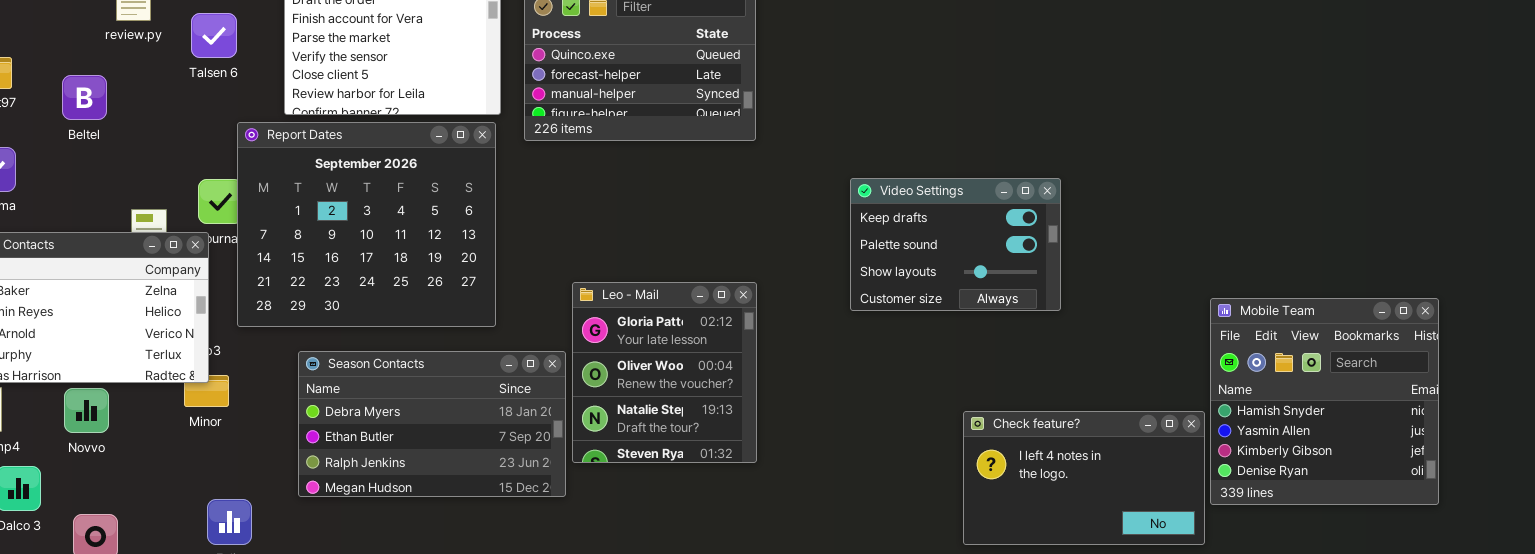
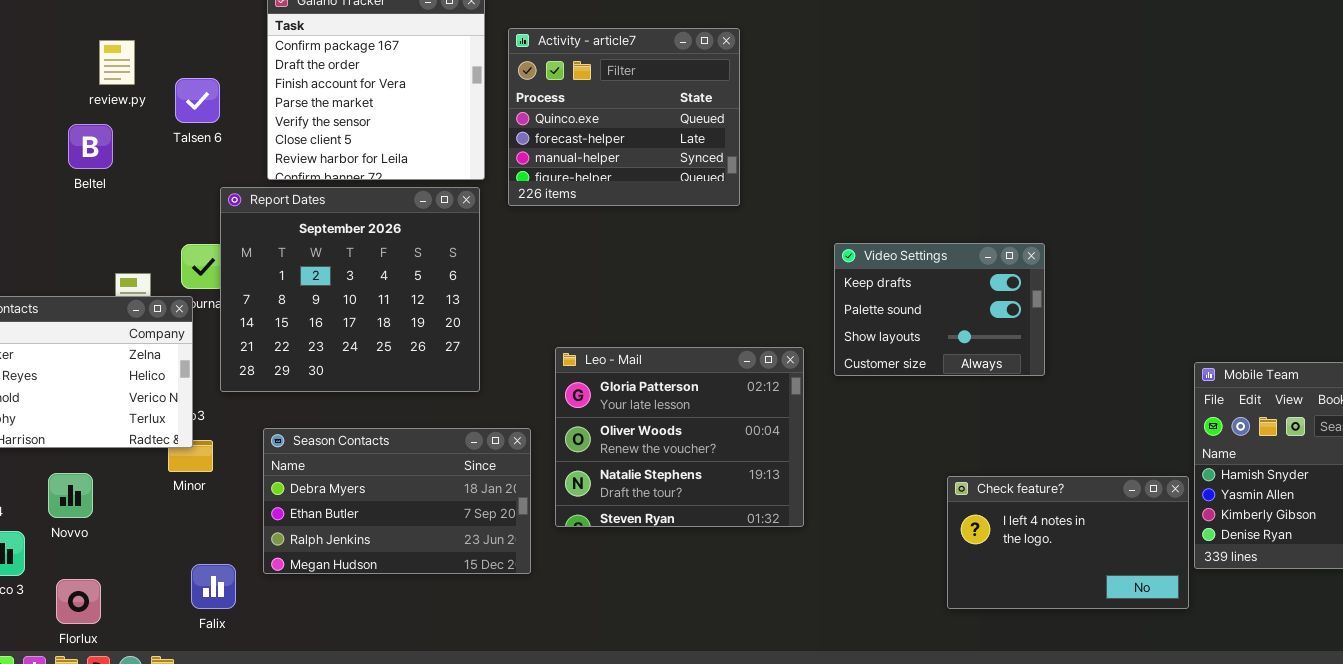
Beltel: [62,75,107,120] -> [68,124,113,169], moved
Leo - Mail: [572,282,757,463] -> [555,347,804,527], resized
Season Contacts: [298,351,566,497] -> [263,428,531,574], moved
Novvo: [64,388,109,433] -> [48,473,93,518], moved

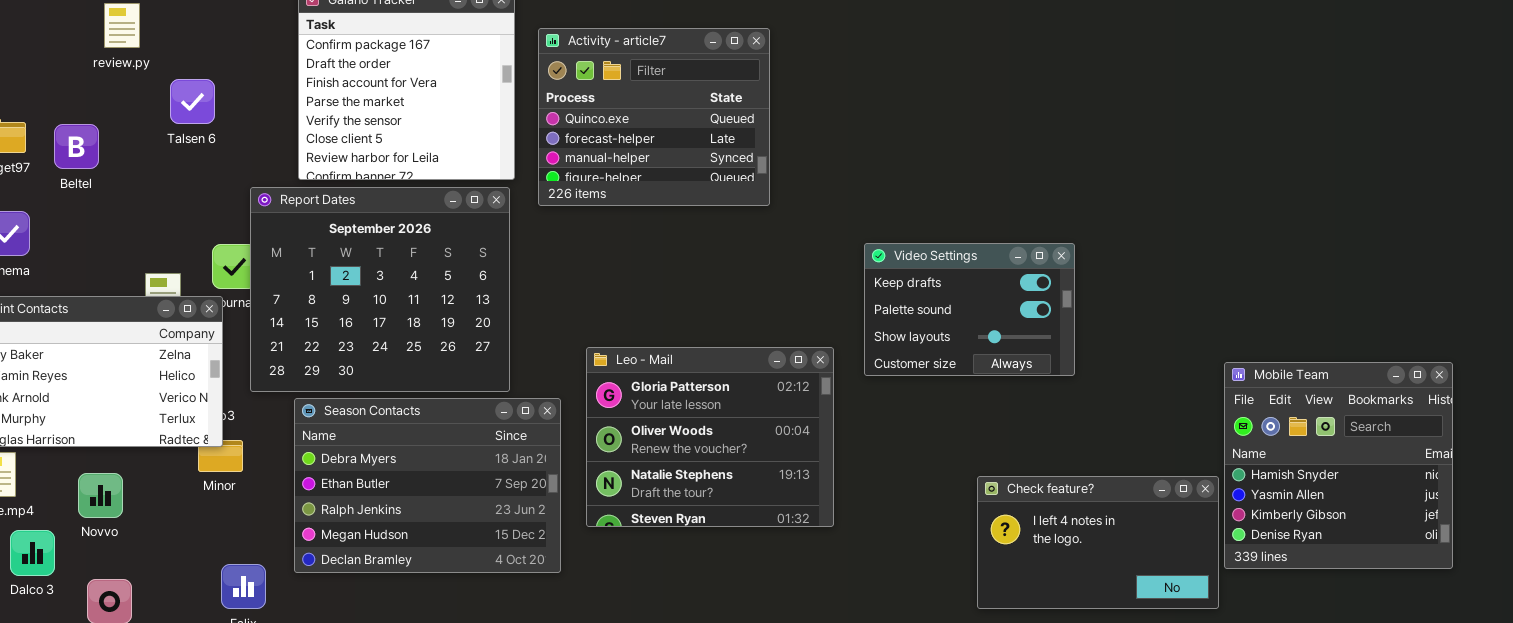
review.py: [99,40,135,85] -> [104,3,140,48], moved
Talsen 6: [175,78,220,123] -> [170,79,215,124], moved
Beltel: [68,124,113,169] -> [54,124,99,169], moved
Season Contacts: [263,428,531,574] -> [294,398,561,573], resized

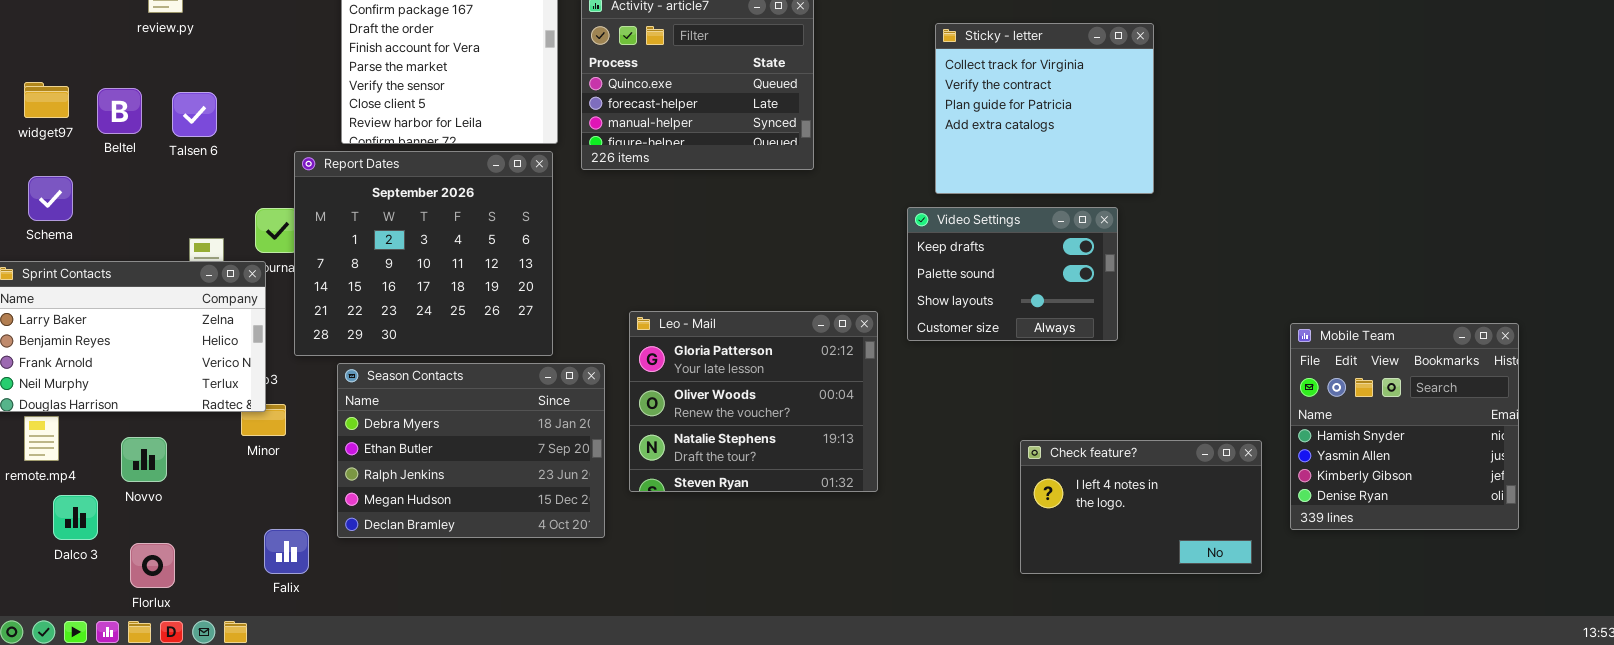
Sticky - letter: none -> [935,23,1154,194], opened
Talsen 6: [170,79,215,124] -> [172,92,217,137], moved
Mobile Team: [1224,362,1453,569] -> [1290,323,1519,530], moved

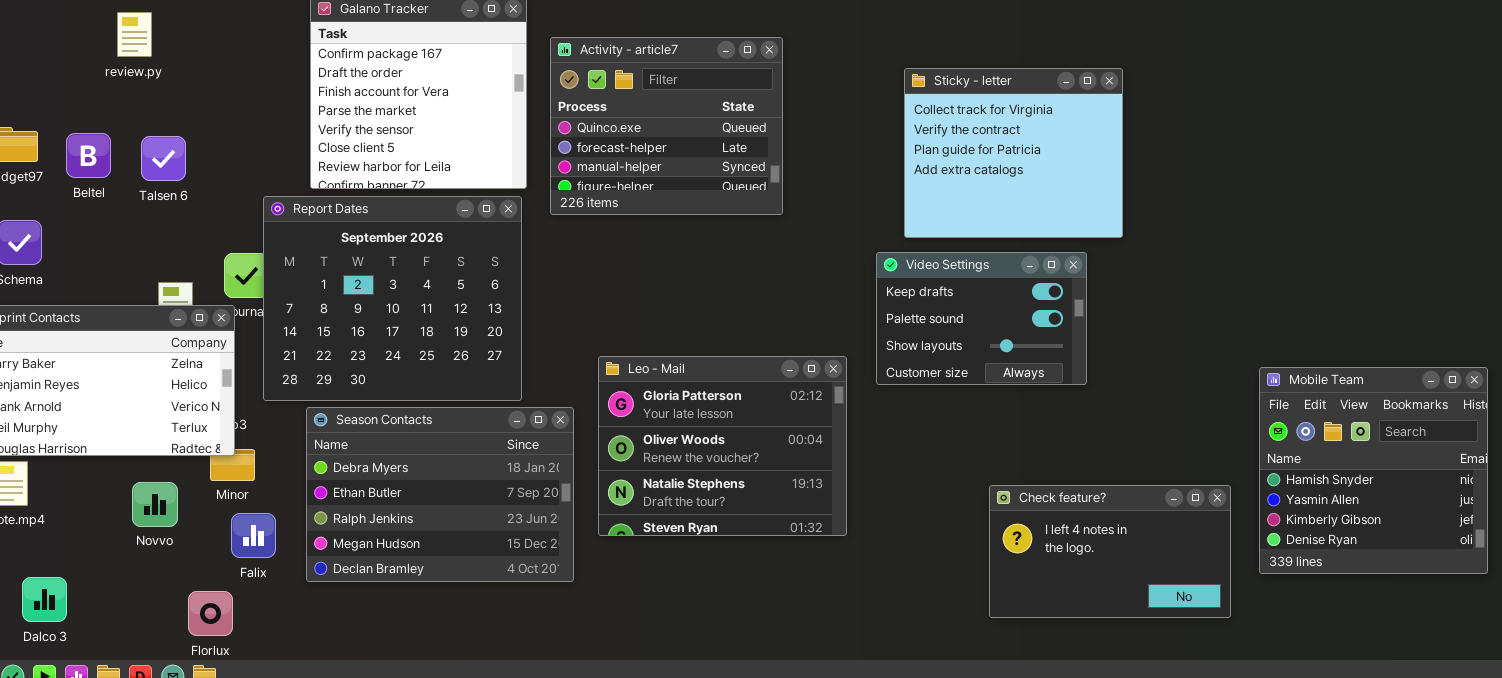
Novvo: [121,437,167,482] -> [132,482,178,527], moved
Dalco 3: [53,495,98,540] -> [22,577,67,622], moved
Falix: [264,529,309,574] -> [231,513,276,558], moved
Florlux: [130,543,175,588] -> [188,591,233,636], moved

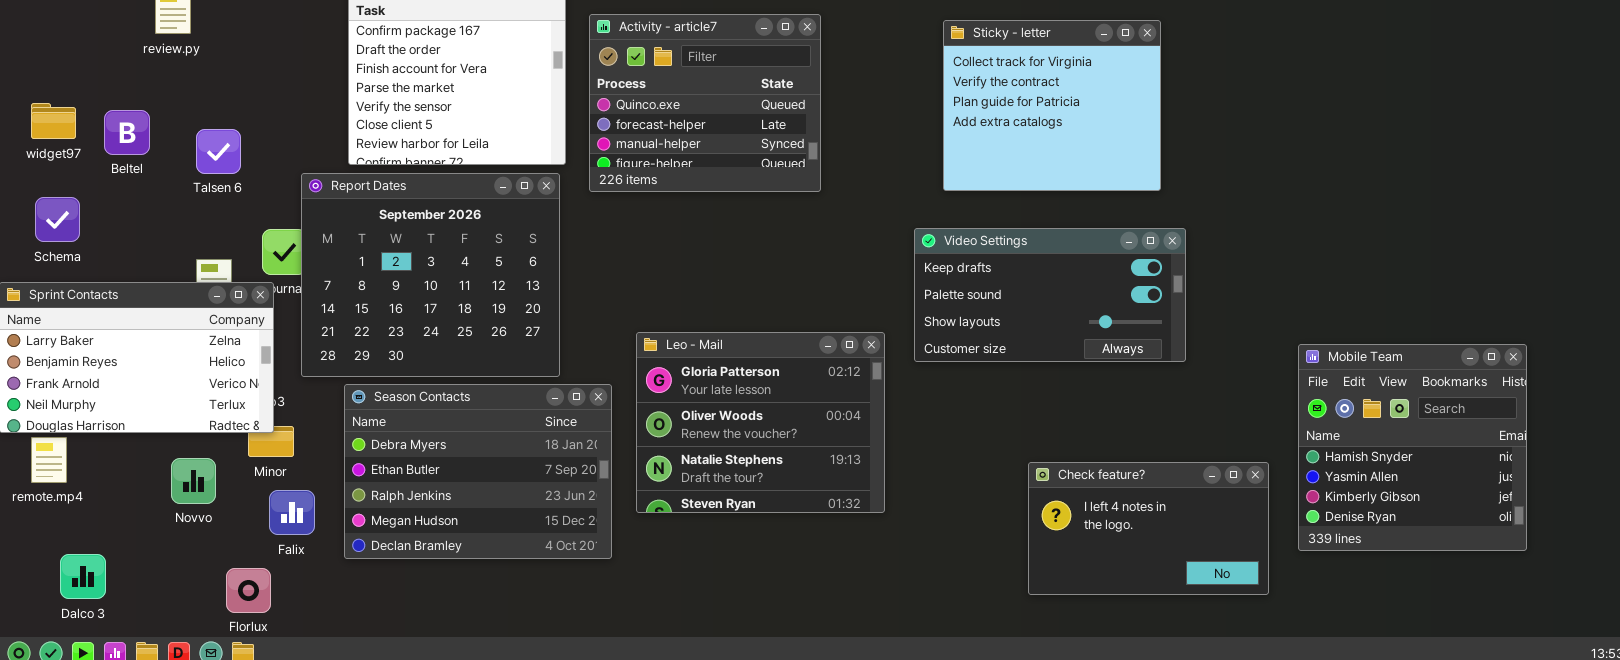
Sticky - letter: [904,68,1123,238] -> [943,20,1161,191], moved
Talsen 6: [141,136,186,181] -> [196,129,241,174], moved
Video Settings: [876,252,1087,385] -> [914,228,1186,362], resized

